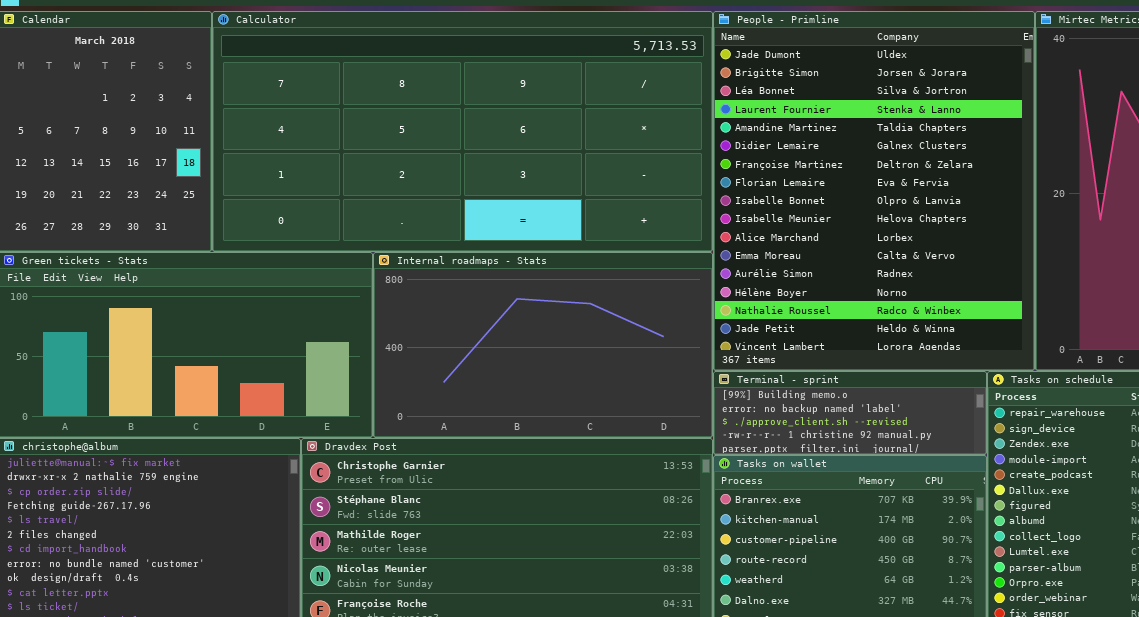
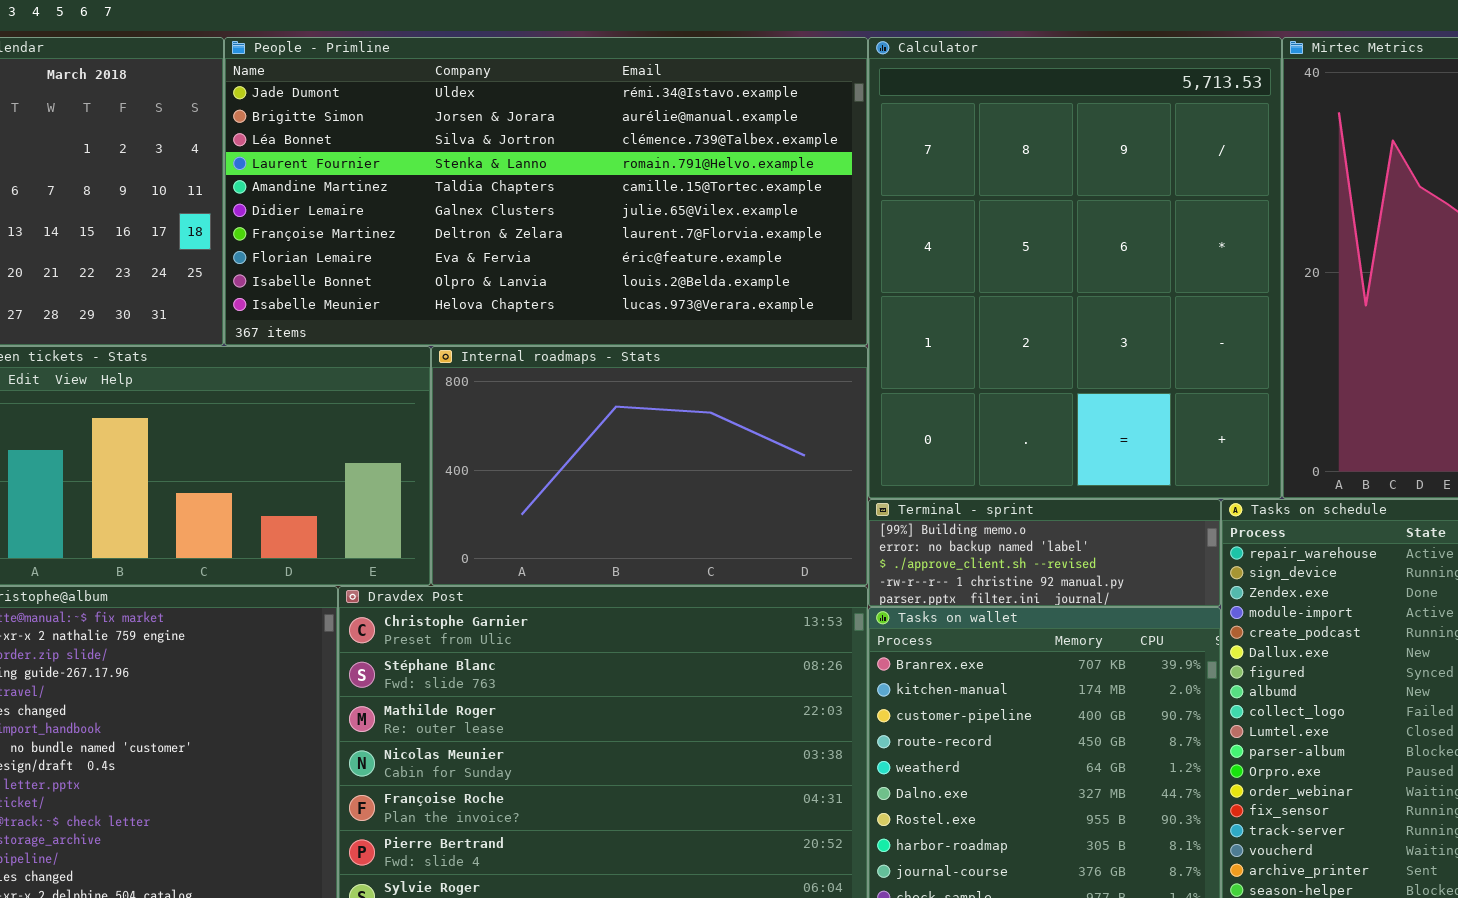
Calculator: [212,11,713,252] -> [868,37,1282,499], moved, resized
People - Primline: [713,11,1035,371] -> [224,37,868,346], moved, resized

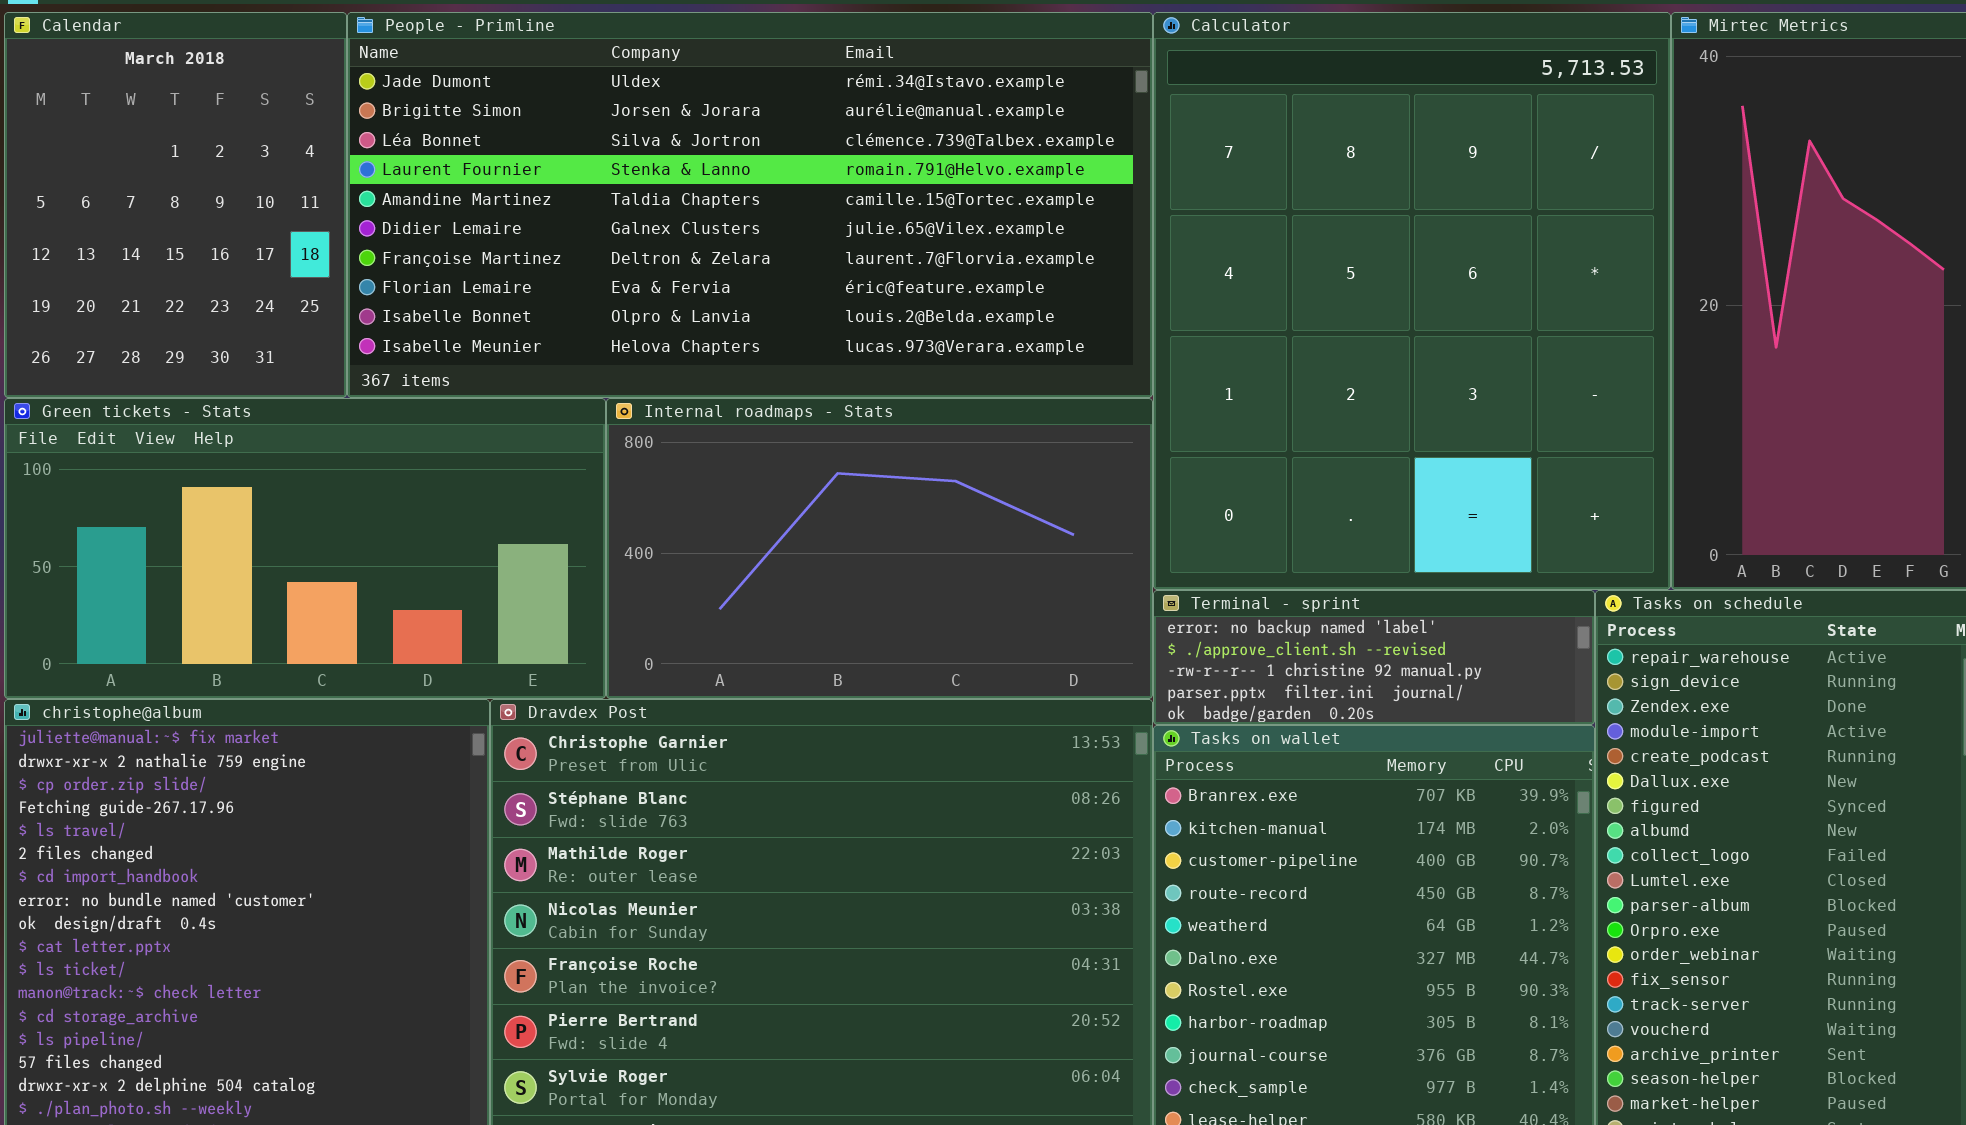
Terminal - sprint: [868,499,1221,607] -> [1153,590,1595,725], scrolled down 1 row

